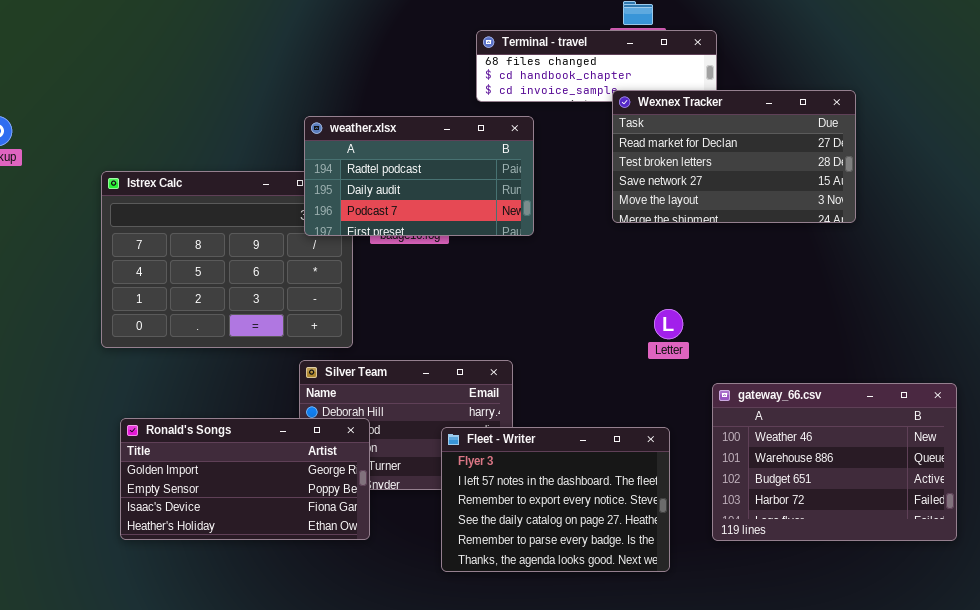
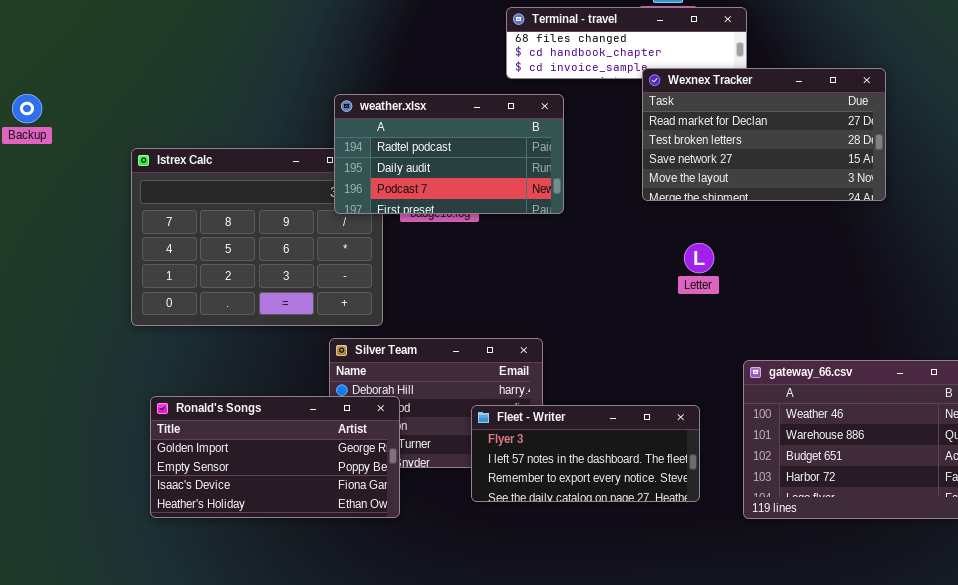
Letter: [654,309,683,339] -> [684,243,714,273], moved
Fleet - Writer: [441,427,670,572] -> [471,405,700,502], resized

